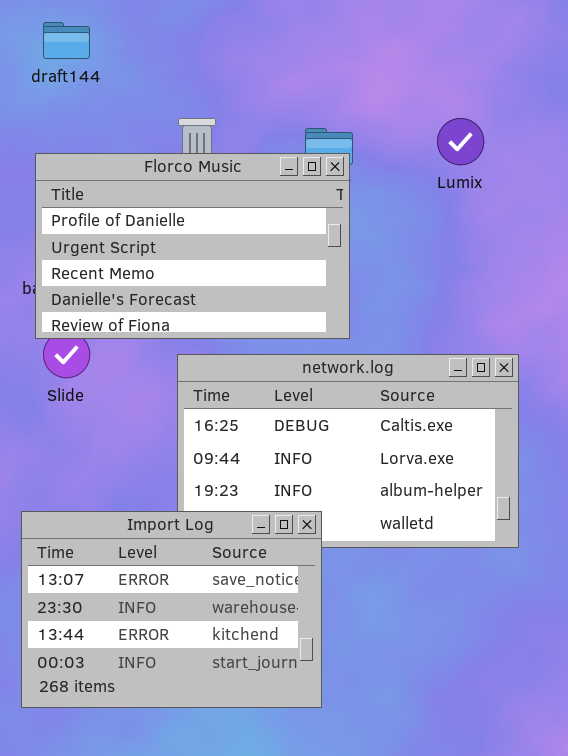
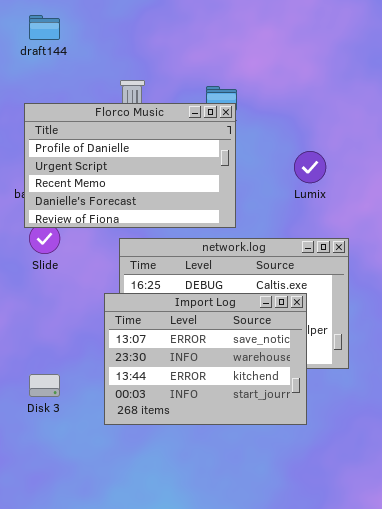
Lumix: [437,118,484,165] -> [294,151,326,183], moved
Import Log: [21,511,322,708] -> [104,293,307,425], moved

